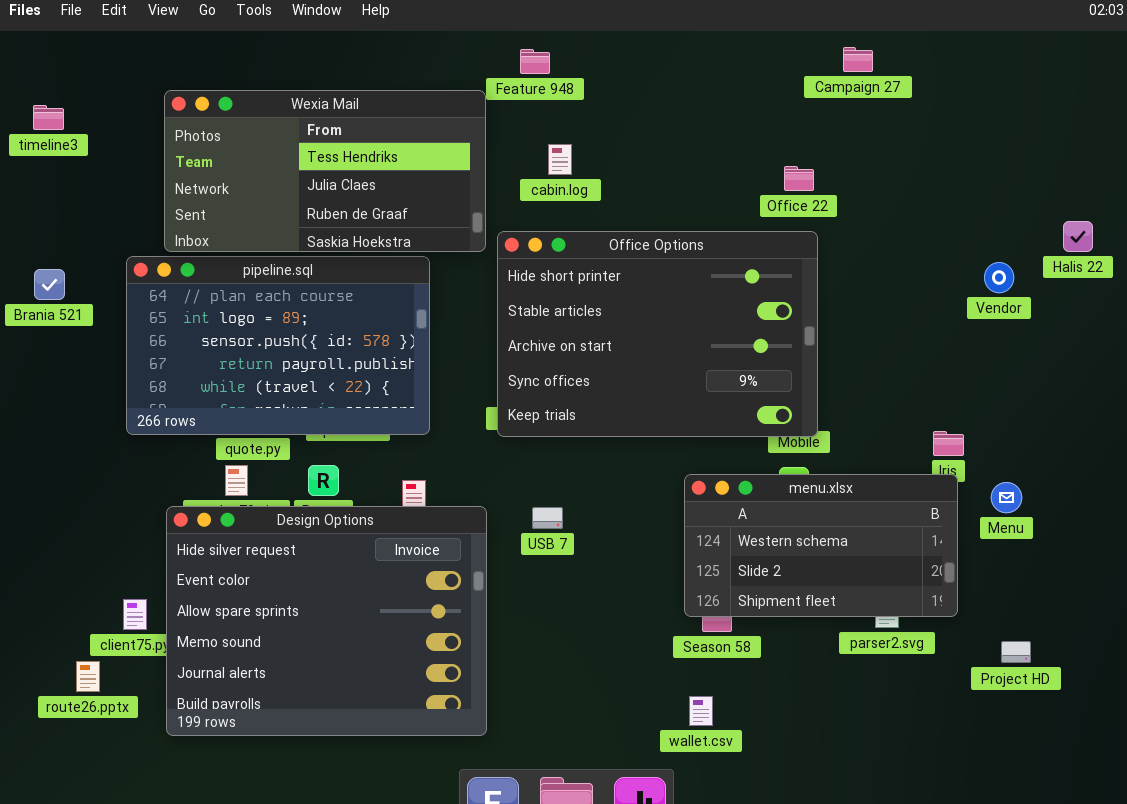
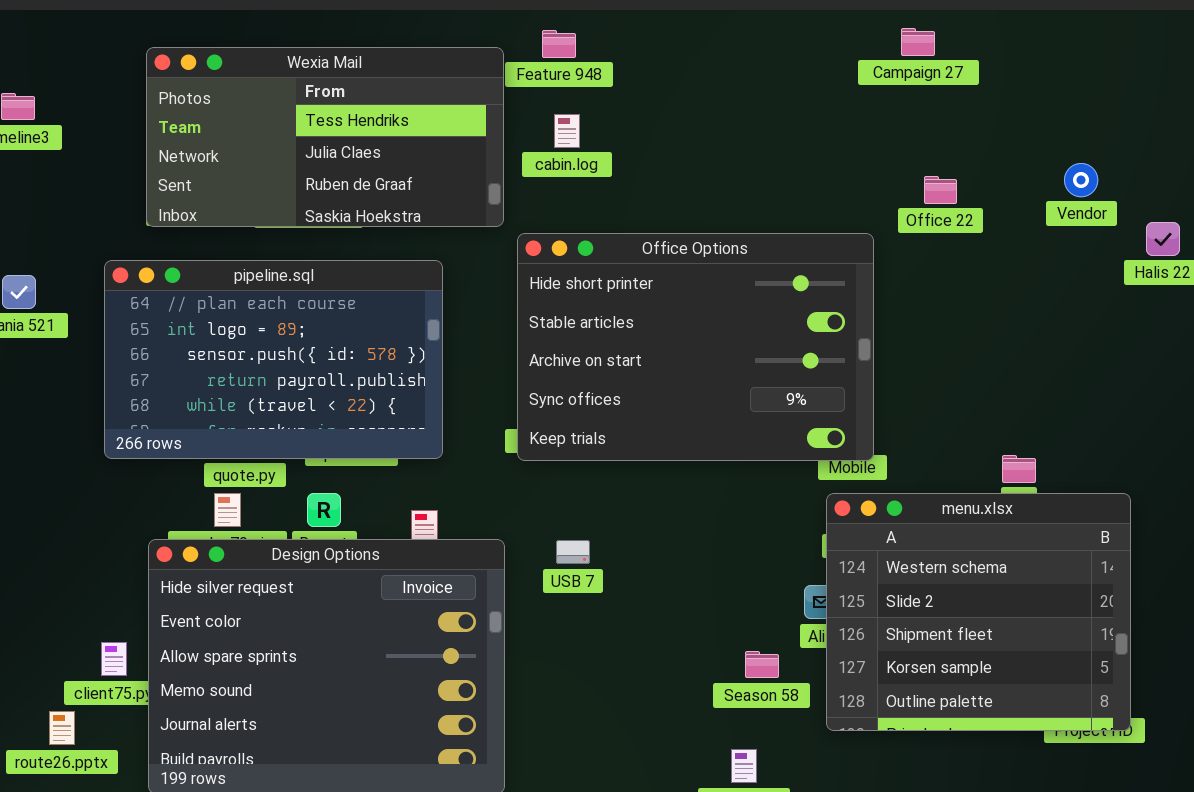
Wexia Mail: [164,90,486,252] -> [146,47,504,227], moved
cabin.log: [548,144,572,175] -> [554,114,580,148], moved
Office 22: [784,166,814,191] -> [924,176,957,204], moved
Vendor: [984,262,1014,293] -> [1064,163,1098,197], moved
menu.xlsx: [684,474,958,617] -> [826,493,1131,731], moved, resized

